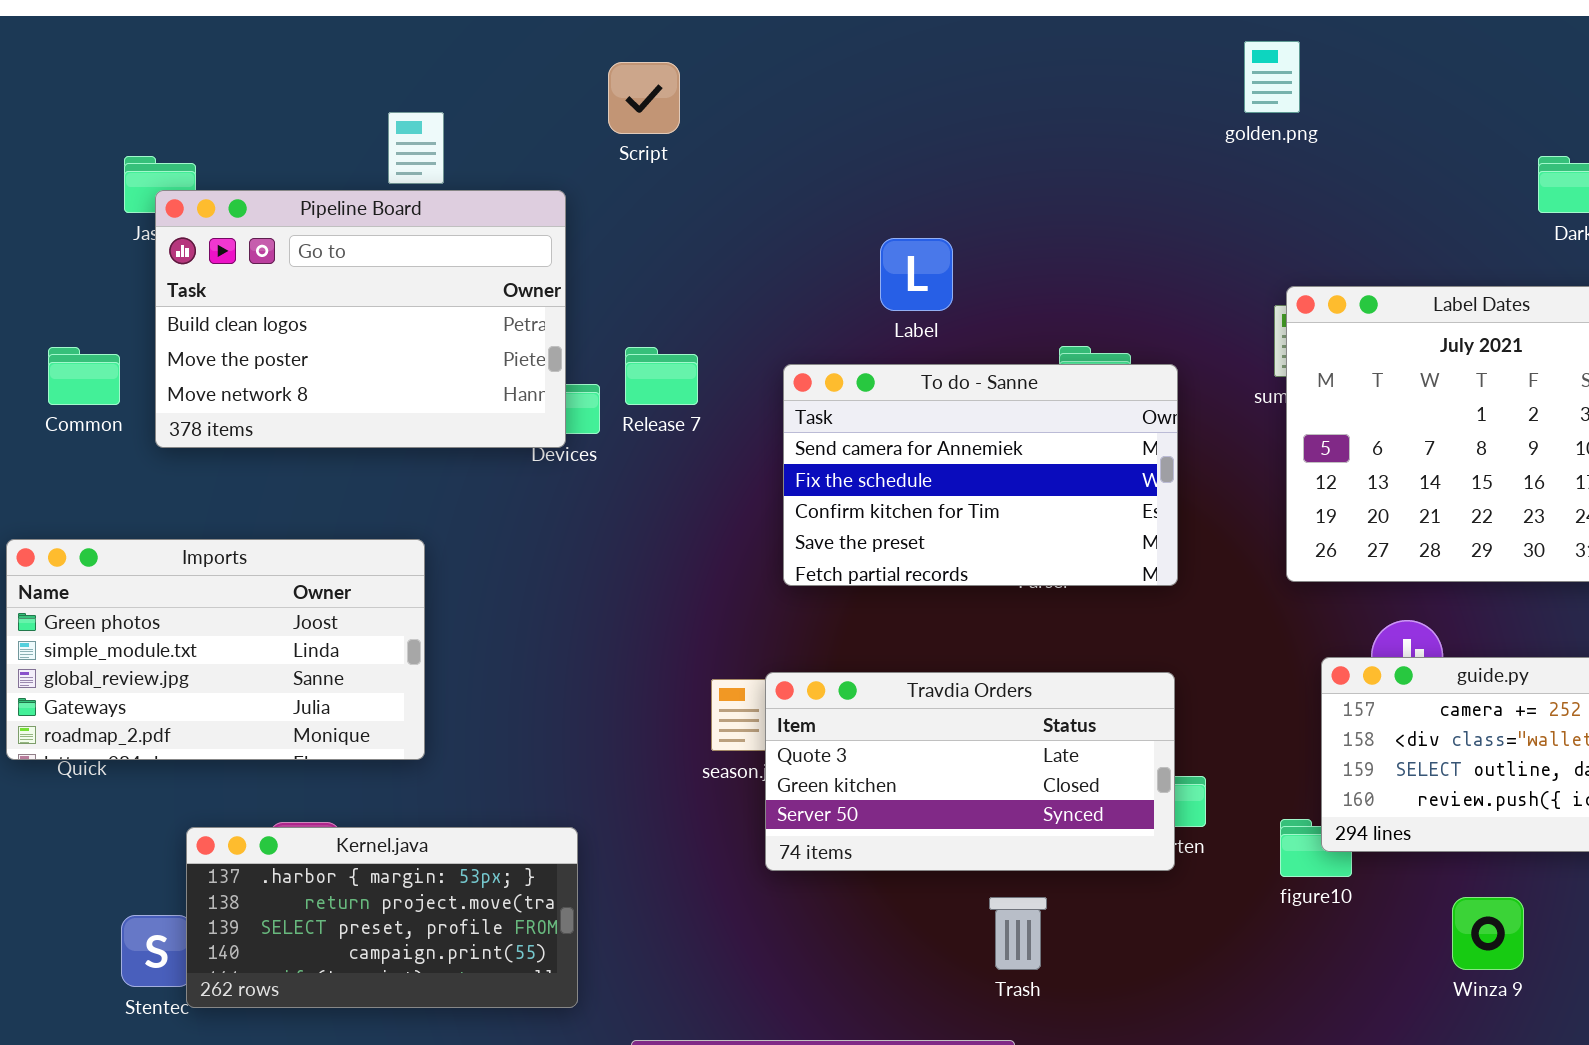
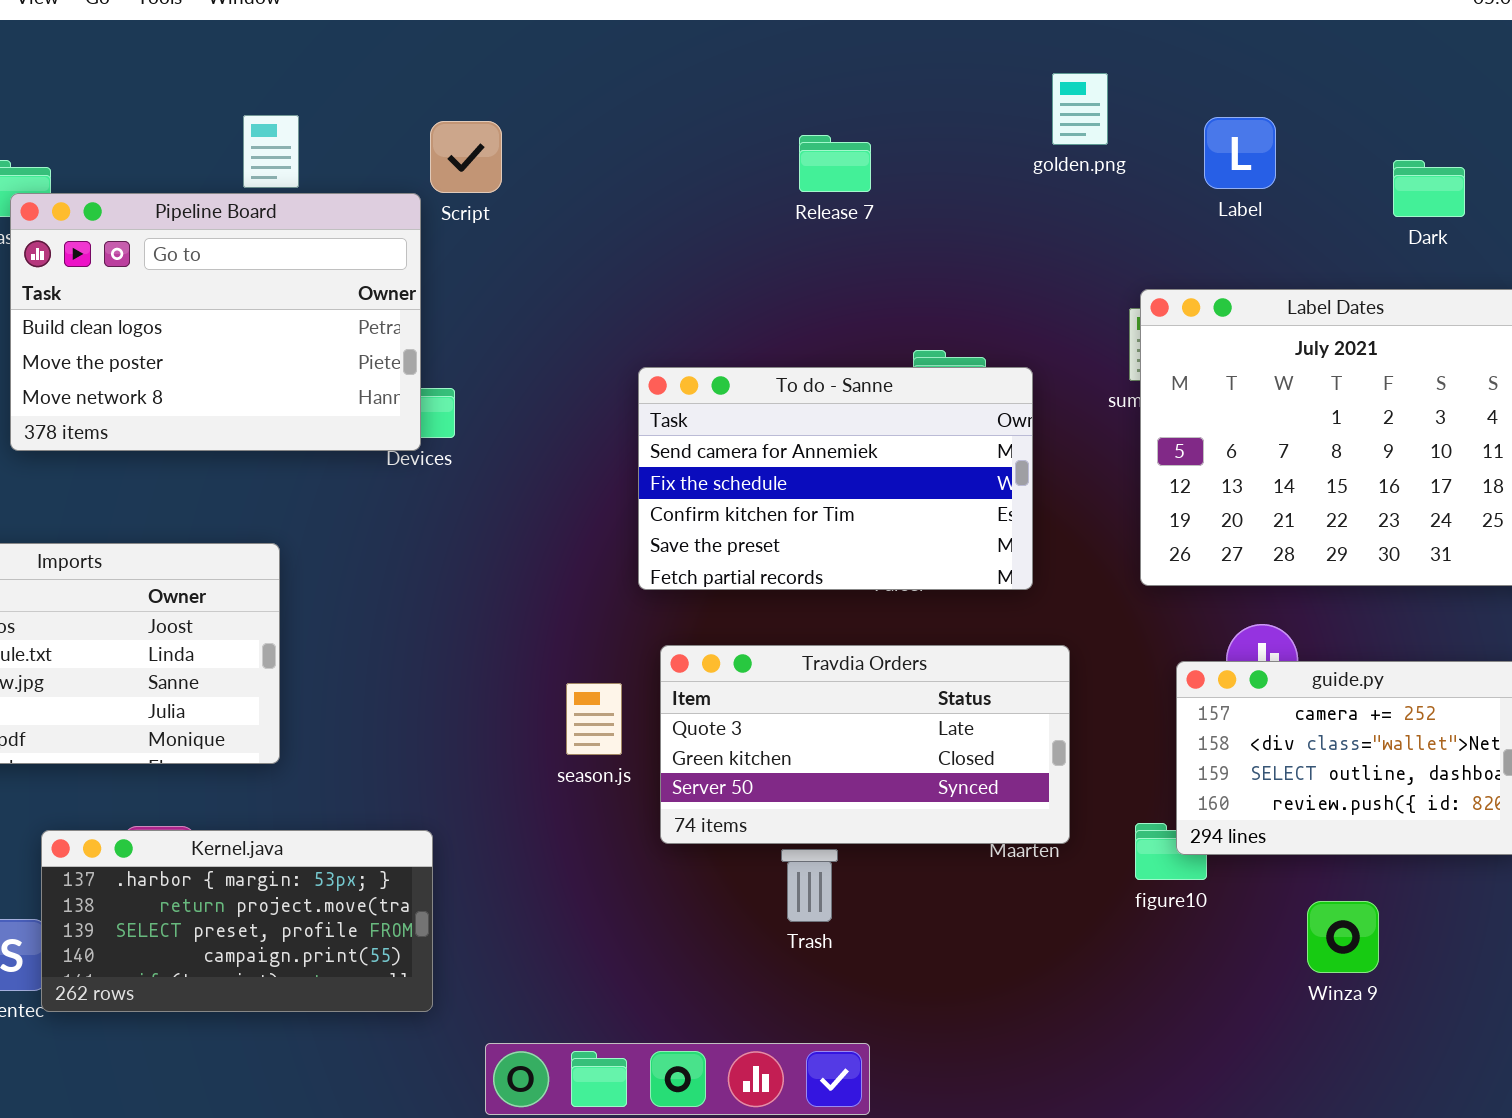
golden.png: [1244,41,1300,113] -> [1052,73,1108,145], moved
Script: [608,62,680,134] -> [430,121,502,193], moved
Label: [880,238,953,311] -> [1204,117,1276,189], moved
Release 7: [625,347,698,405] -> [799,135,871,192], moved
Travdia Orders: [765,672,1175,871] -> [660,645,1070,844], moved
Trash: [989,897,1047,970] -> [781,849,838,922], moved

